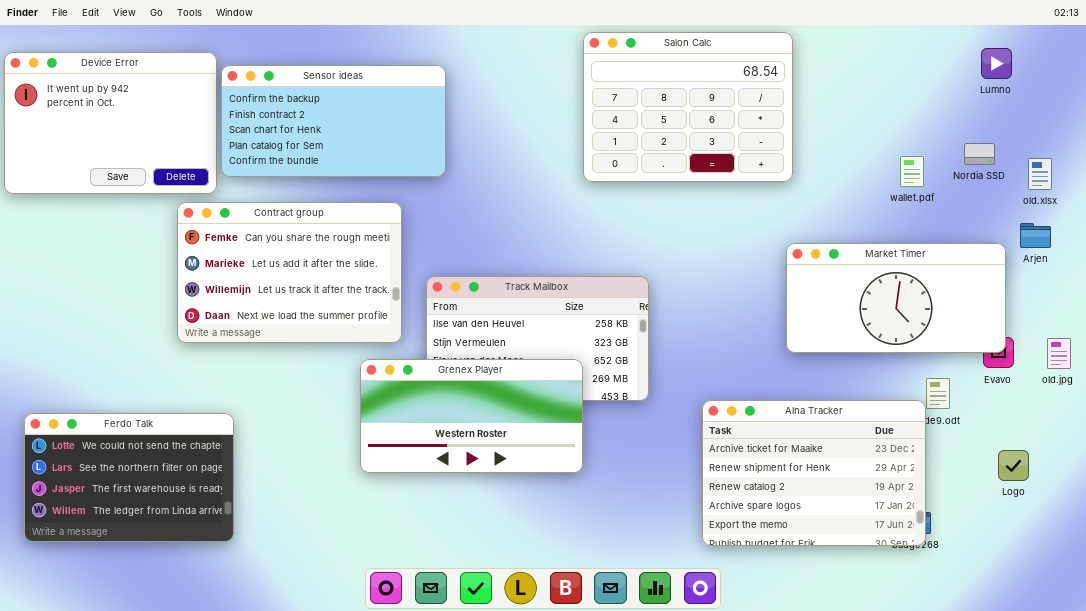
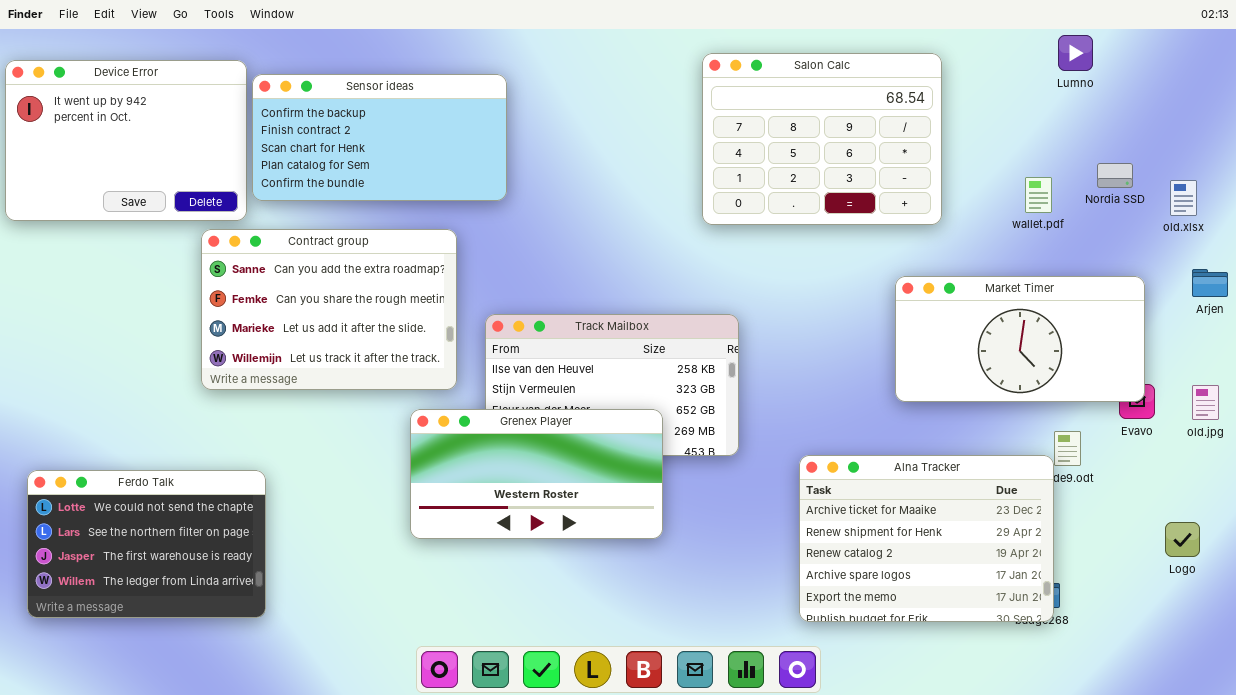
Salon Calc: [583,32,793,182] -> [702,53,942,225], moved
Lumno: [981,48,1012,79] -> [1058,35,1093,71], moved
Contract group: [177,202,402,343] -> [201,229,457,390], scrolled up 1 row
Arjen: [1020,223,1051,248] -> [1192,269,1228,297], moved
Logo: [998,450,1029,481] -> [1165,522,1200,557], moved

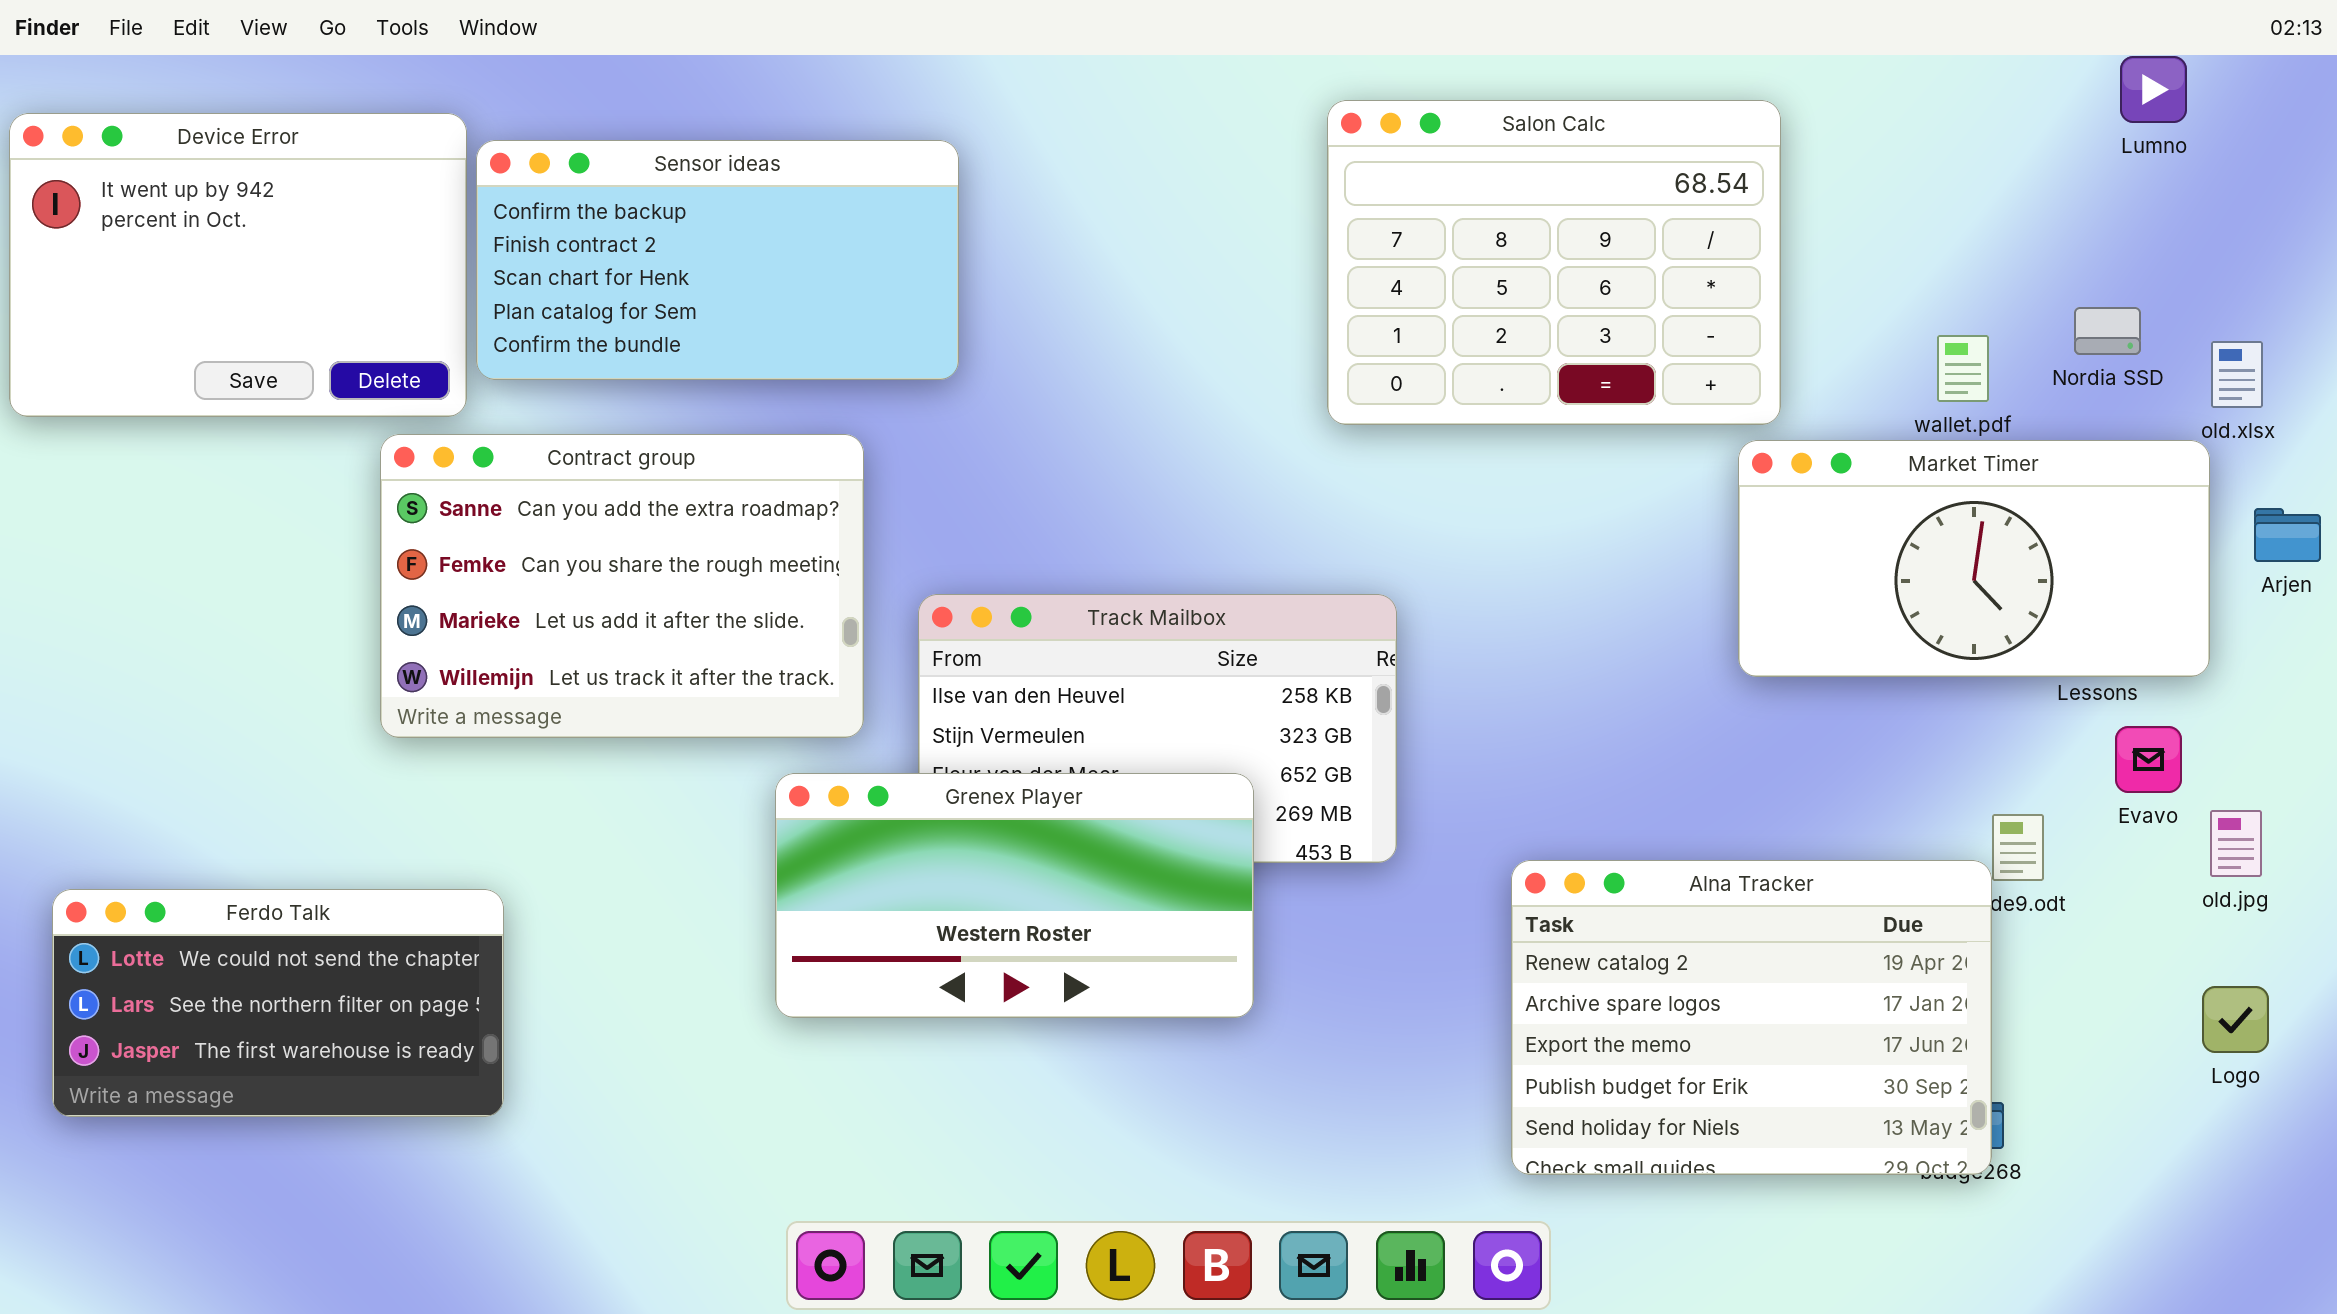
Lumno: [1058,35,1093,71] -> [2120,56,2187,123], moved
Market Timer: [895,276,1145,402] -> [1738,440,2210,677], moved
old.jpg: [1192,385,1219,420] -> [2210,810,2262,877], moved
Alna Tracker: [799,455,1054,622] -> [1511,860,1992,1175], scrolled down 2 rows
Ferdo Talk: [27,470,266,618] -> [52,889,504,1117], resized

